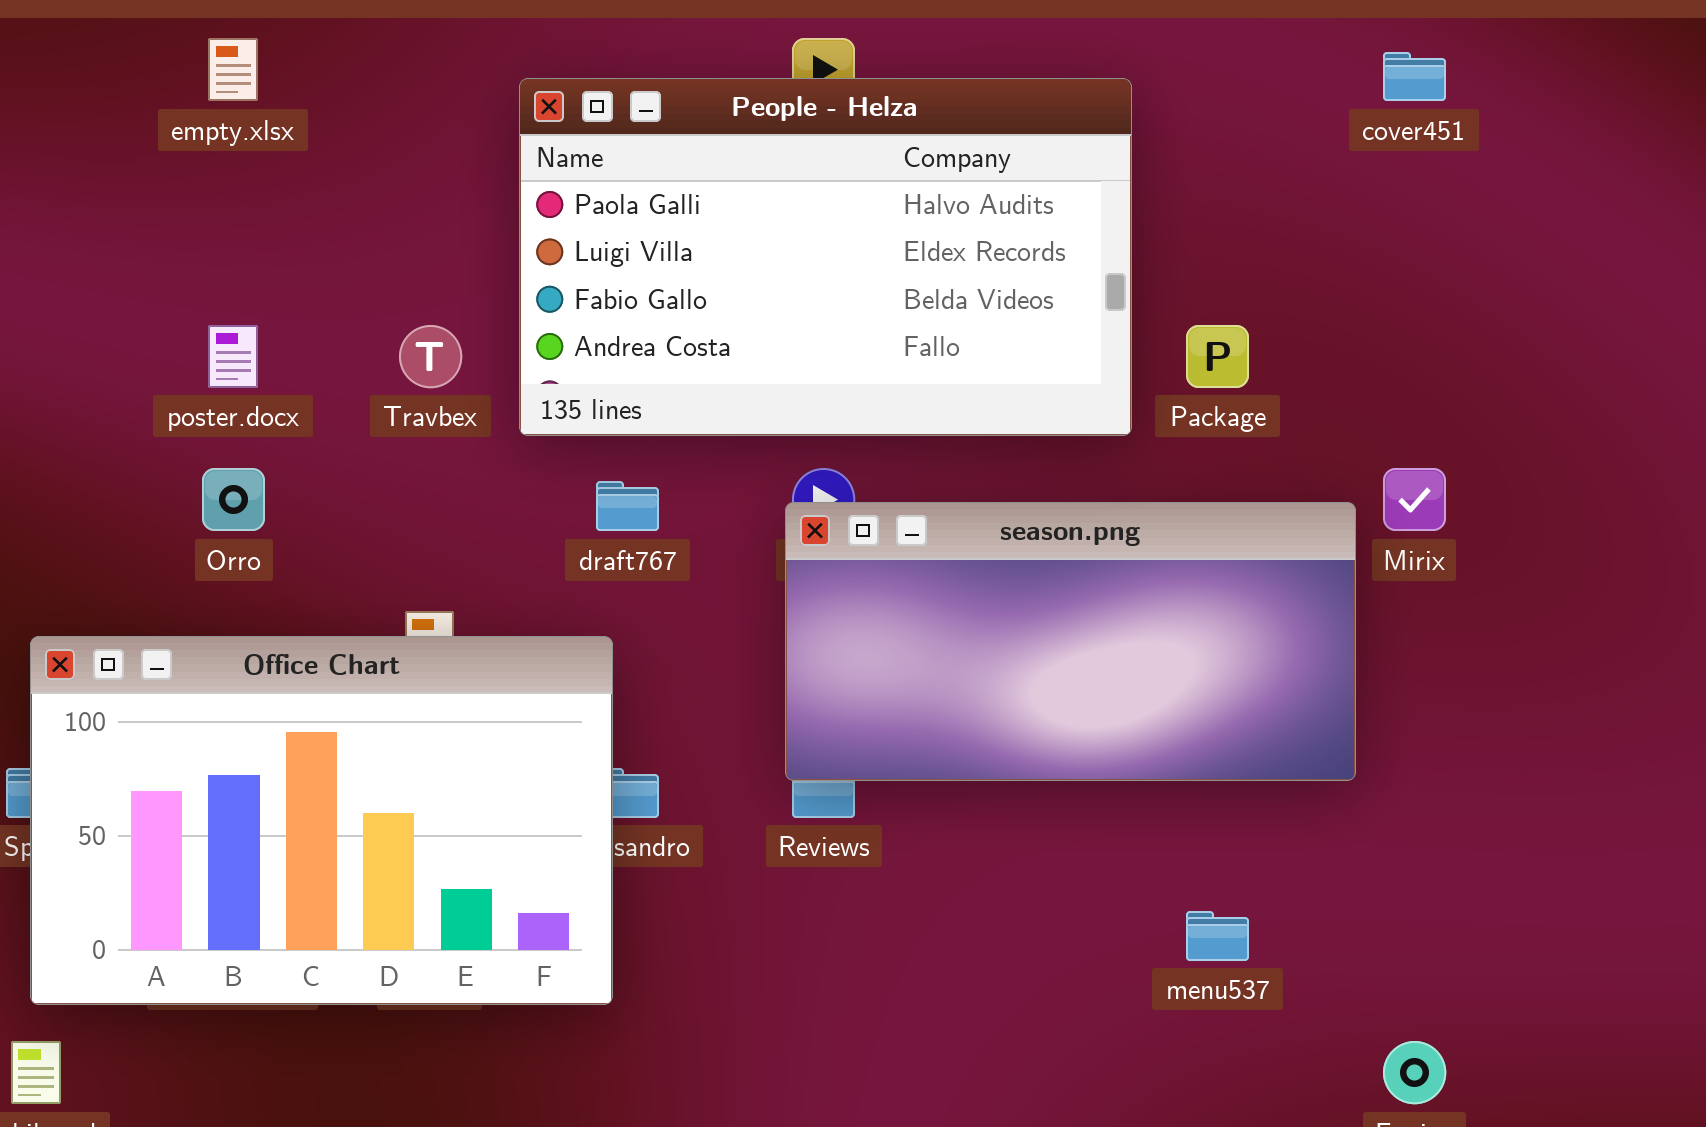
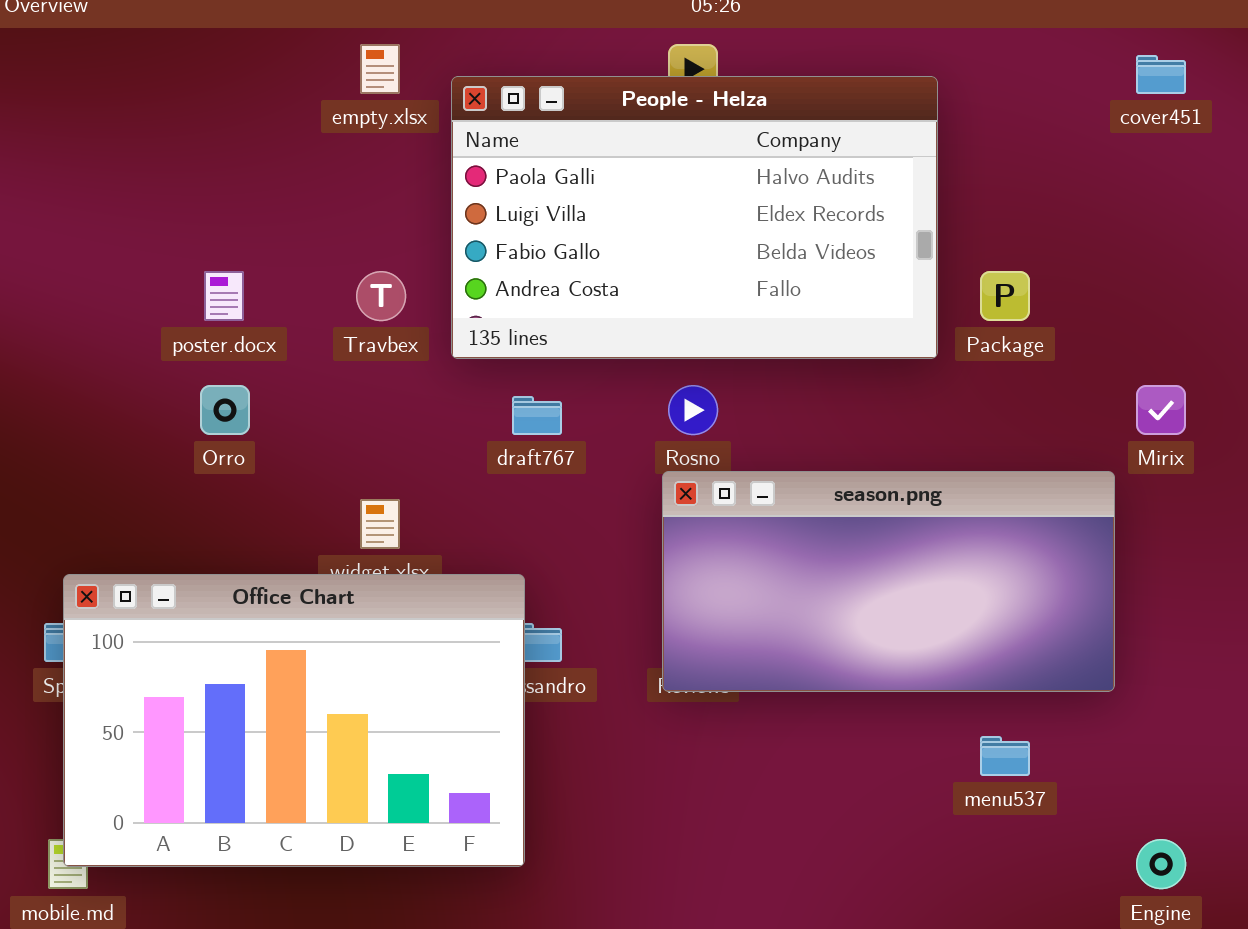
empty.xlsx: [208,38,258,101] -> [360,44,400,94], moved
season.png: [785,502,1356,781] -> [662,471,1115,692], moved
Office Chart: [30,636,613,1005] -> [63,574,525,867], moved

